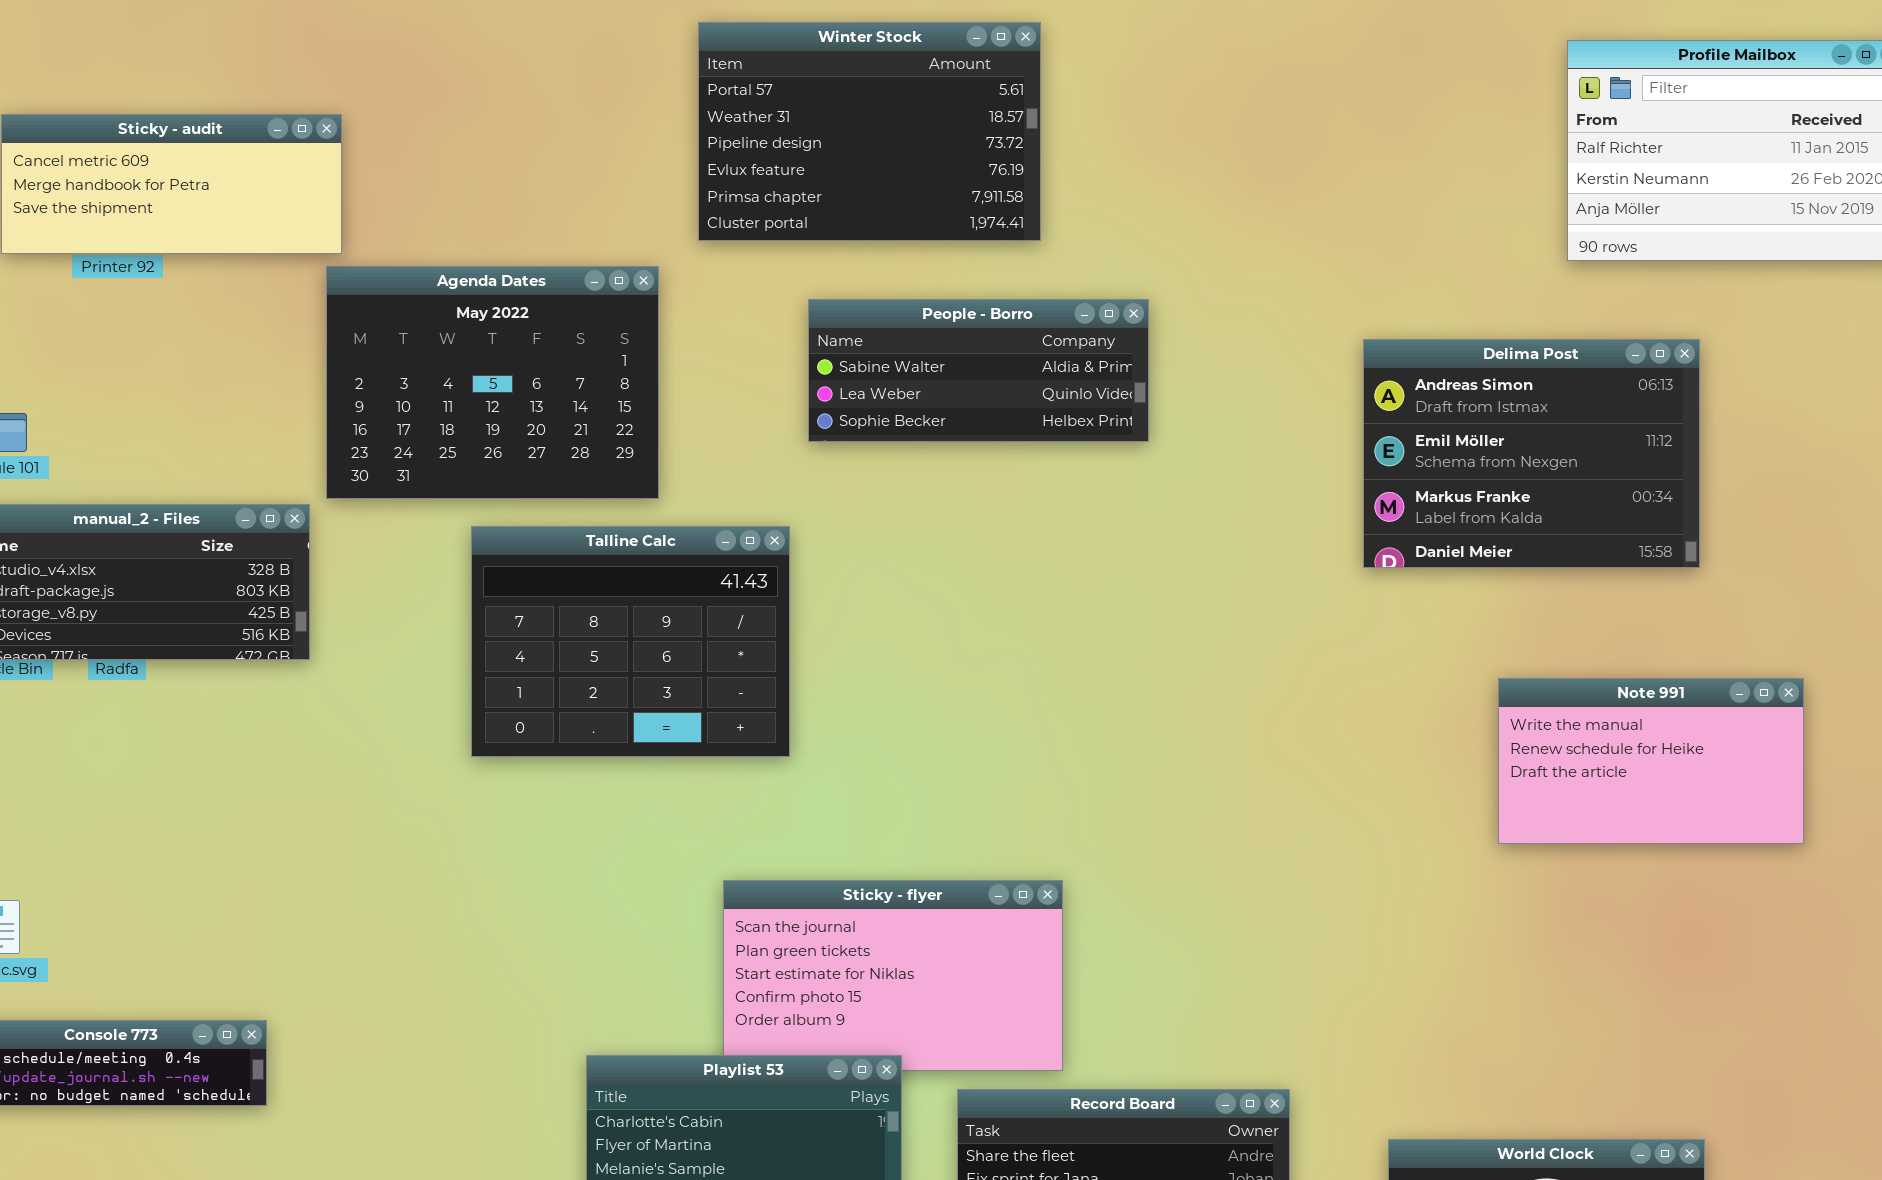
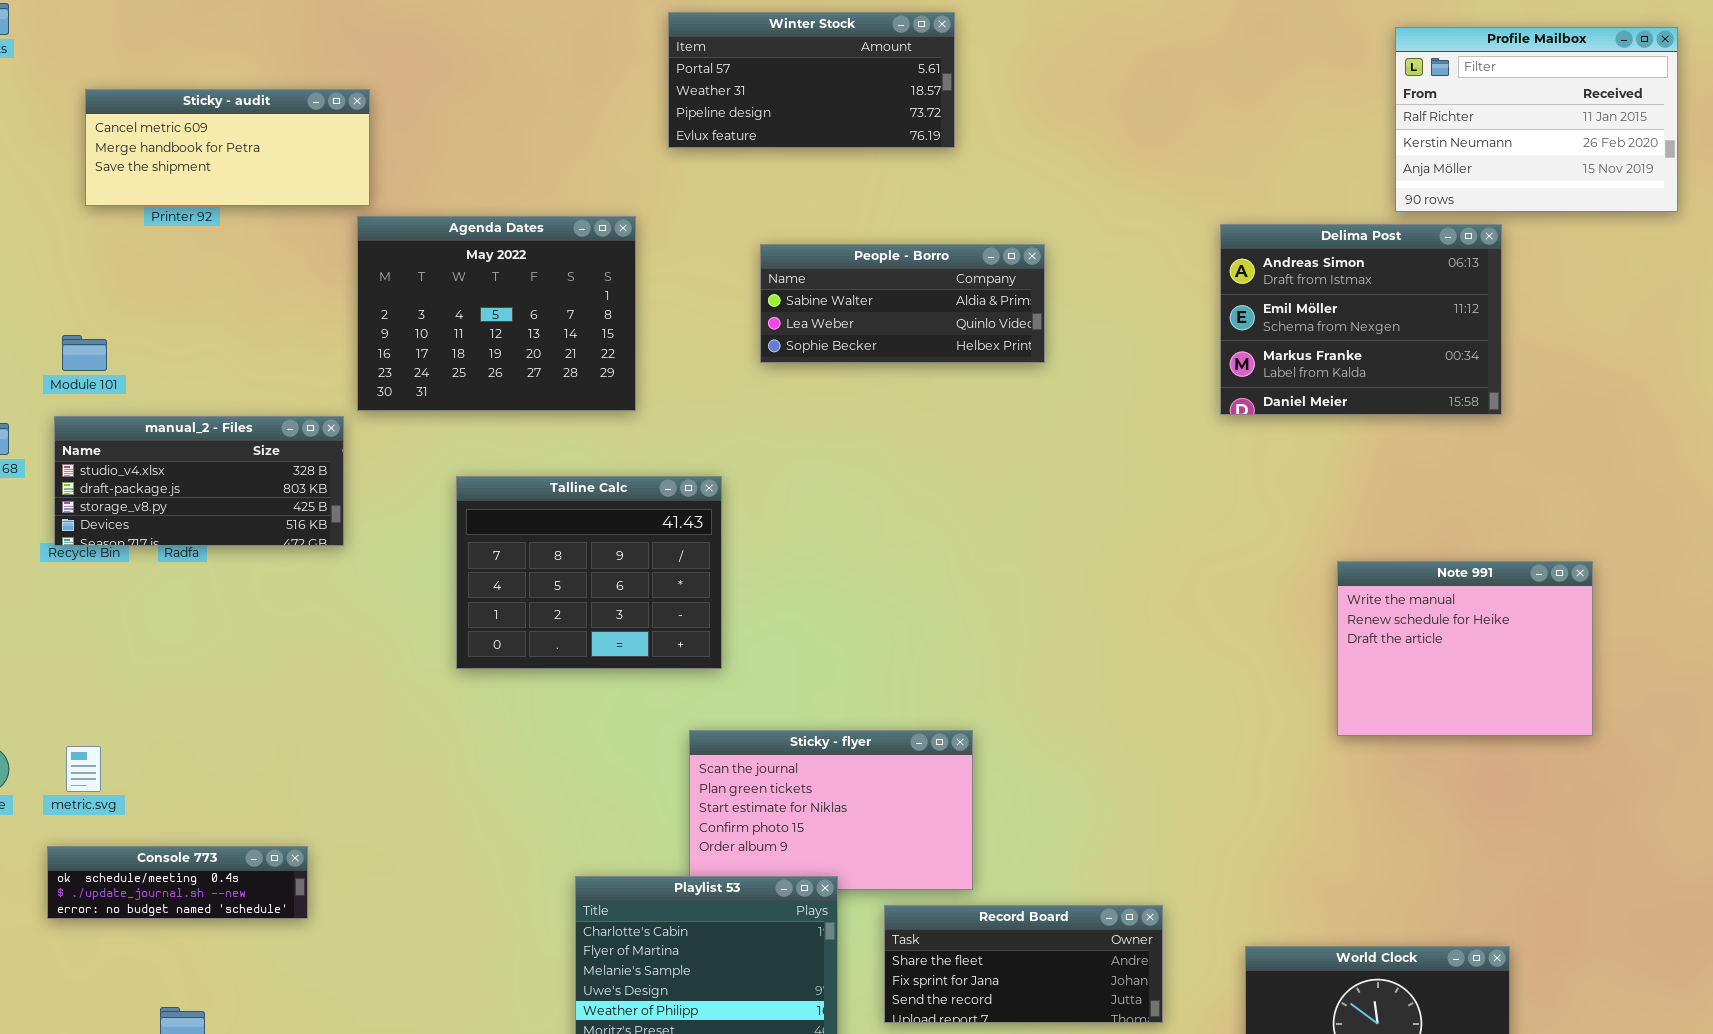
Winter Stock: [698,22,1041,241] -> [668,12,955,148], resized
Delima Post: [1363,339,1700,568] -> [1220,224,1502,415], moved
Talline Calc: [471,526,790,757] -> [456,476,722,669], moved
Note 991: [1498,678,1804,844] -> [1337,561,1593,736], resized

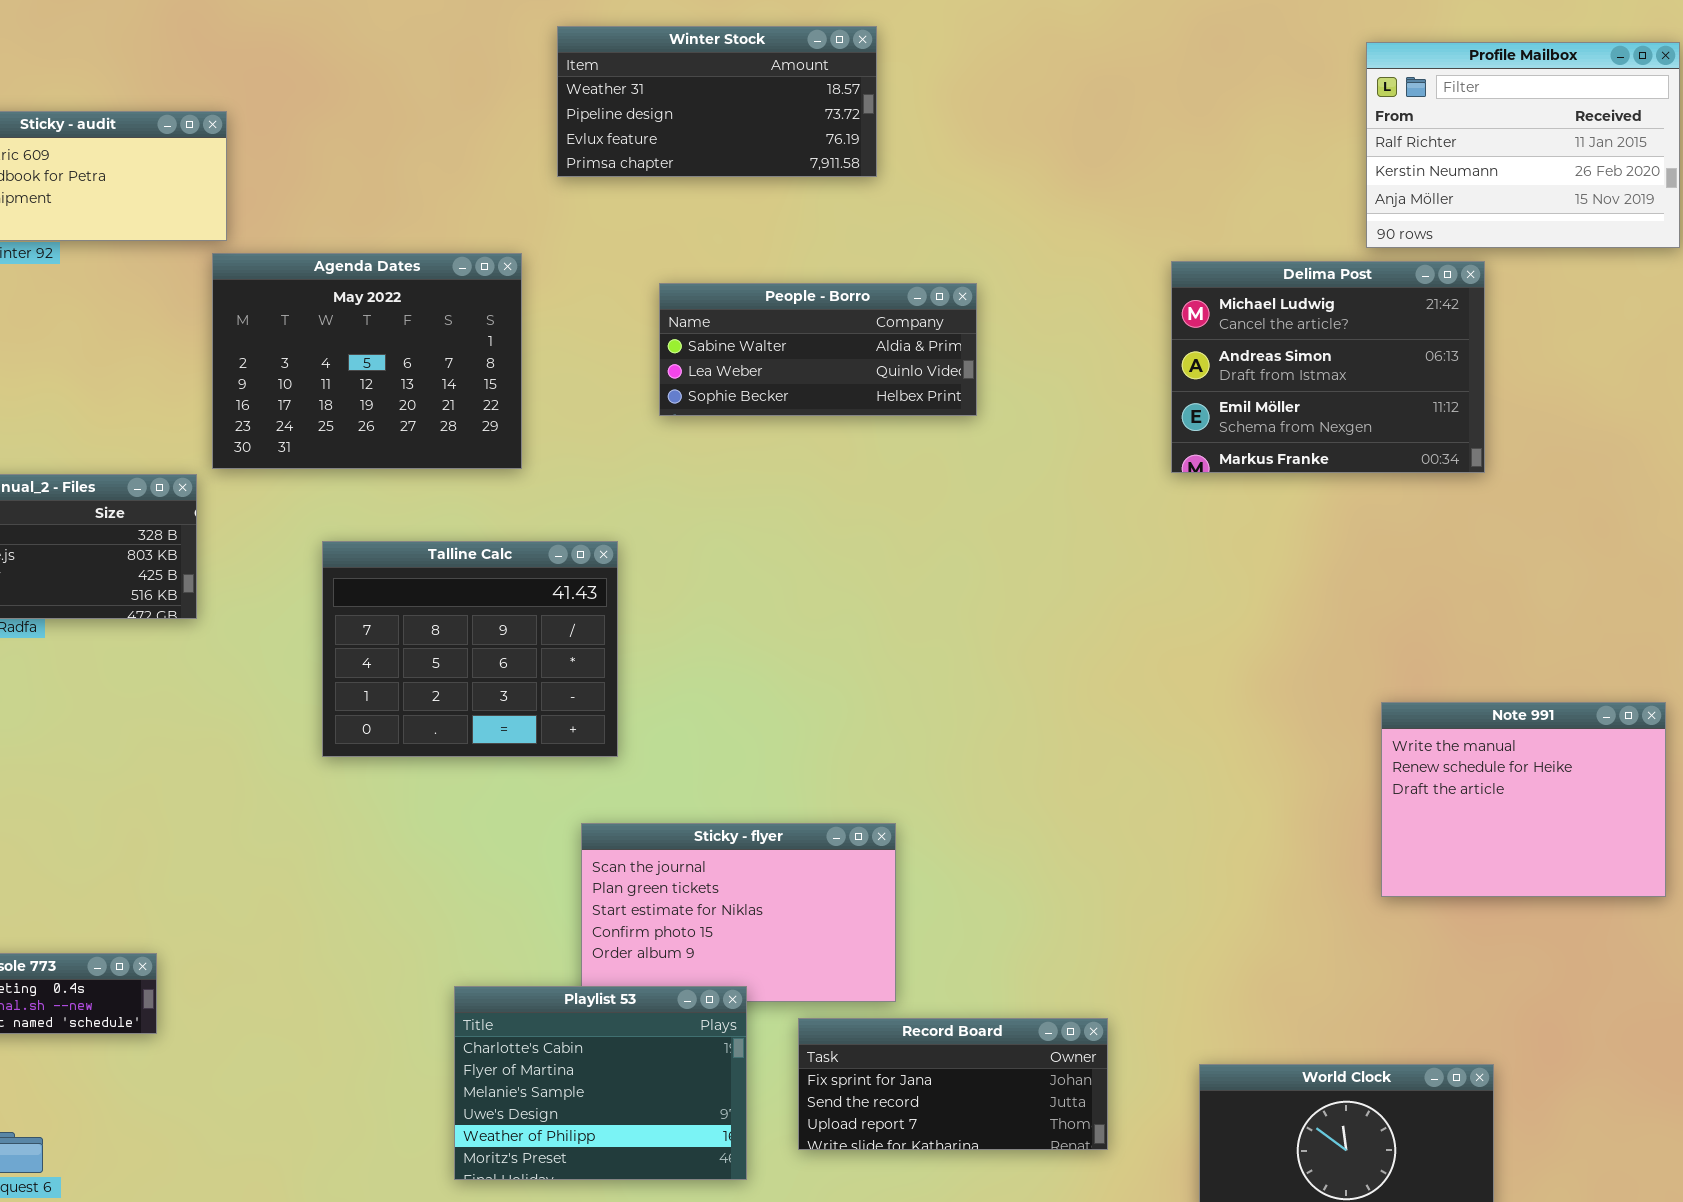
Winter Stock: [668,12,955,148] -> [557,26,877,177], scrolled down 1 row
Delima Post: [1220,224,1502,415] -> [1171,261,1485,473], scrolled up 1 row
Note 991: [1337,561,1593,736] -> [1381,702,1666,897], moved
Record Board: [884,905,1163,1023] -> [798,1018,1108,1150], scrolled down 1 row

